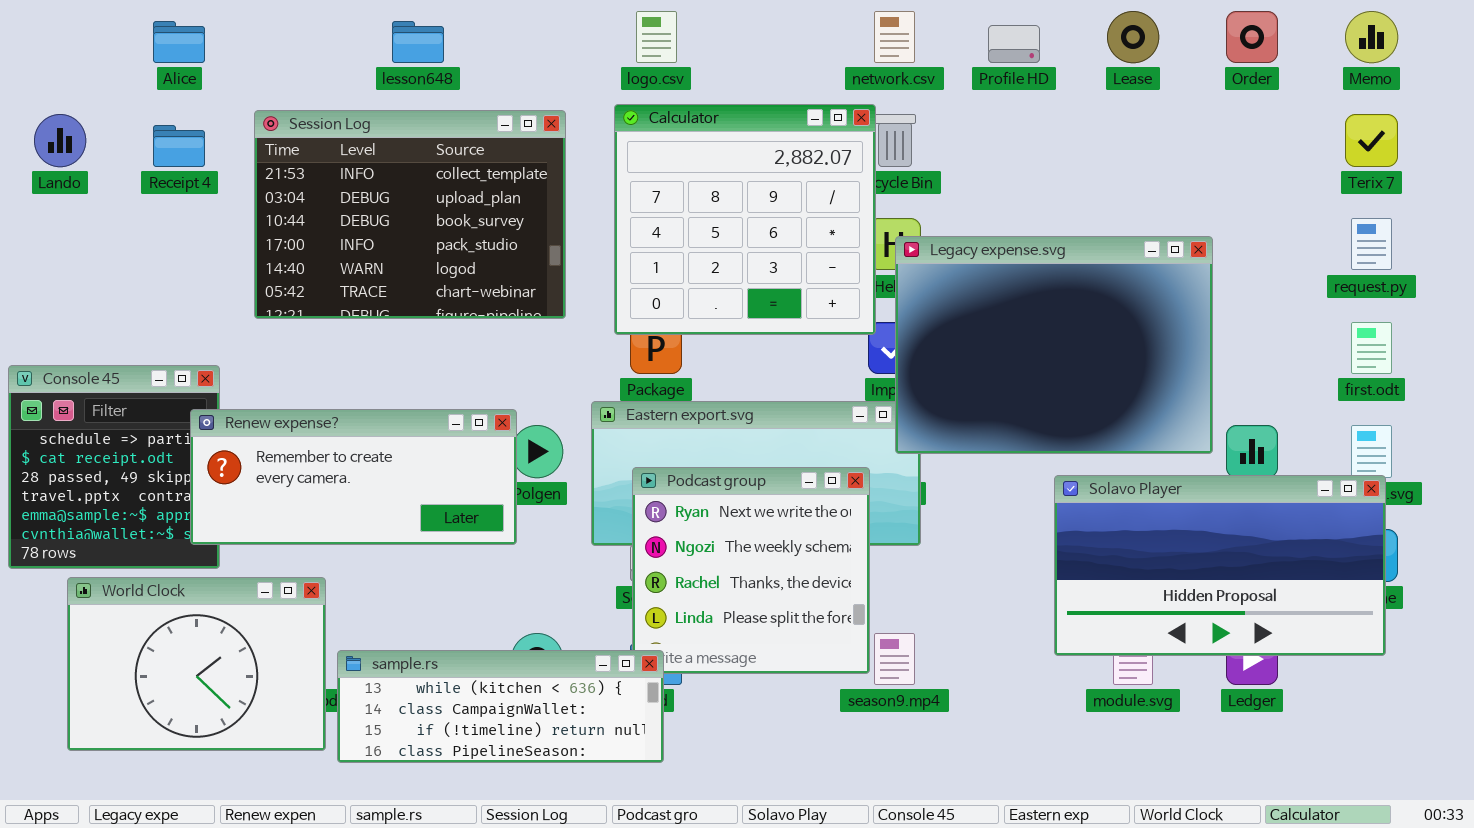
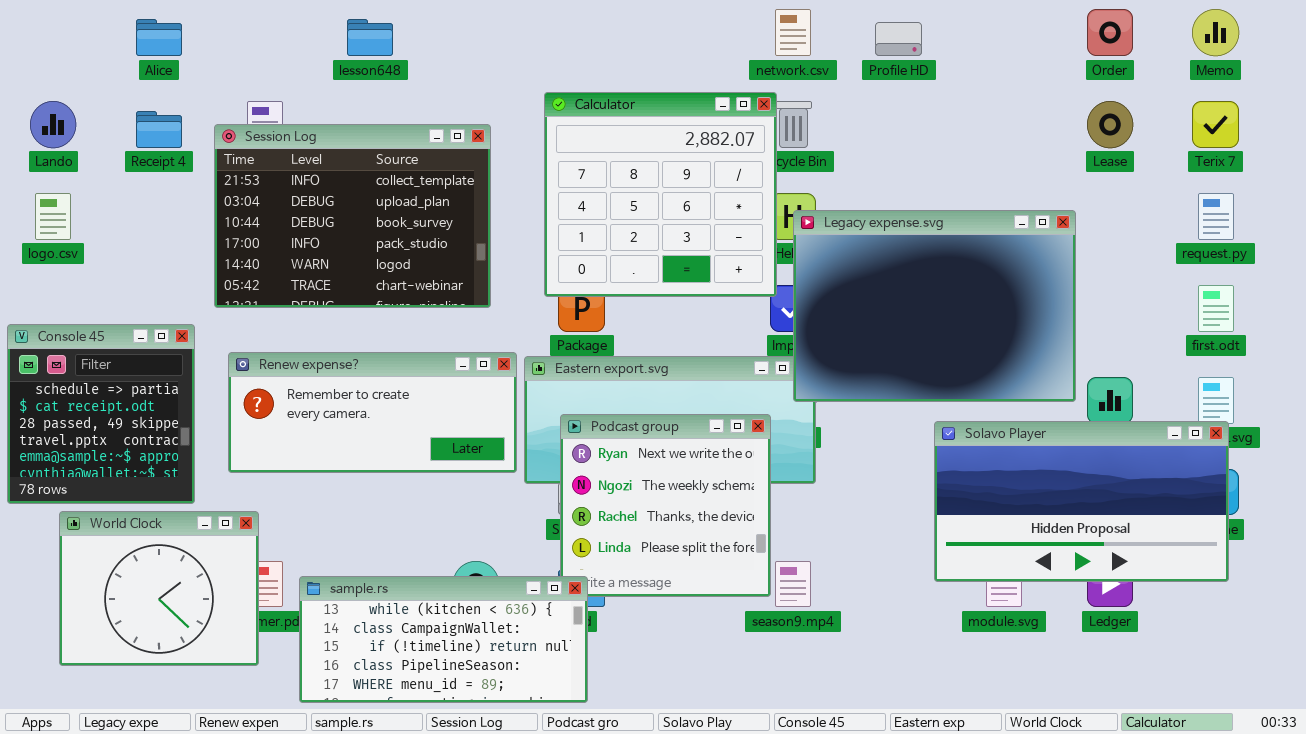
logo.csv: [636,11,677,63] -> [35,193,71,240], moved
Lease: [1107,11,1159,63] -> [1087,101,1133,148], moved
Session Log: [254,110,566,319] -> [214,124,491,308], moved
Renew expense?: [190,409,517,545] -> [228,352,517,473], moved
World Clock: [67,577,326,751] -> [59,511,259,666], resized
sample.rs: [337,650,664,763] -> [299,576,588,703], resized

